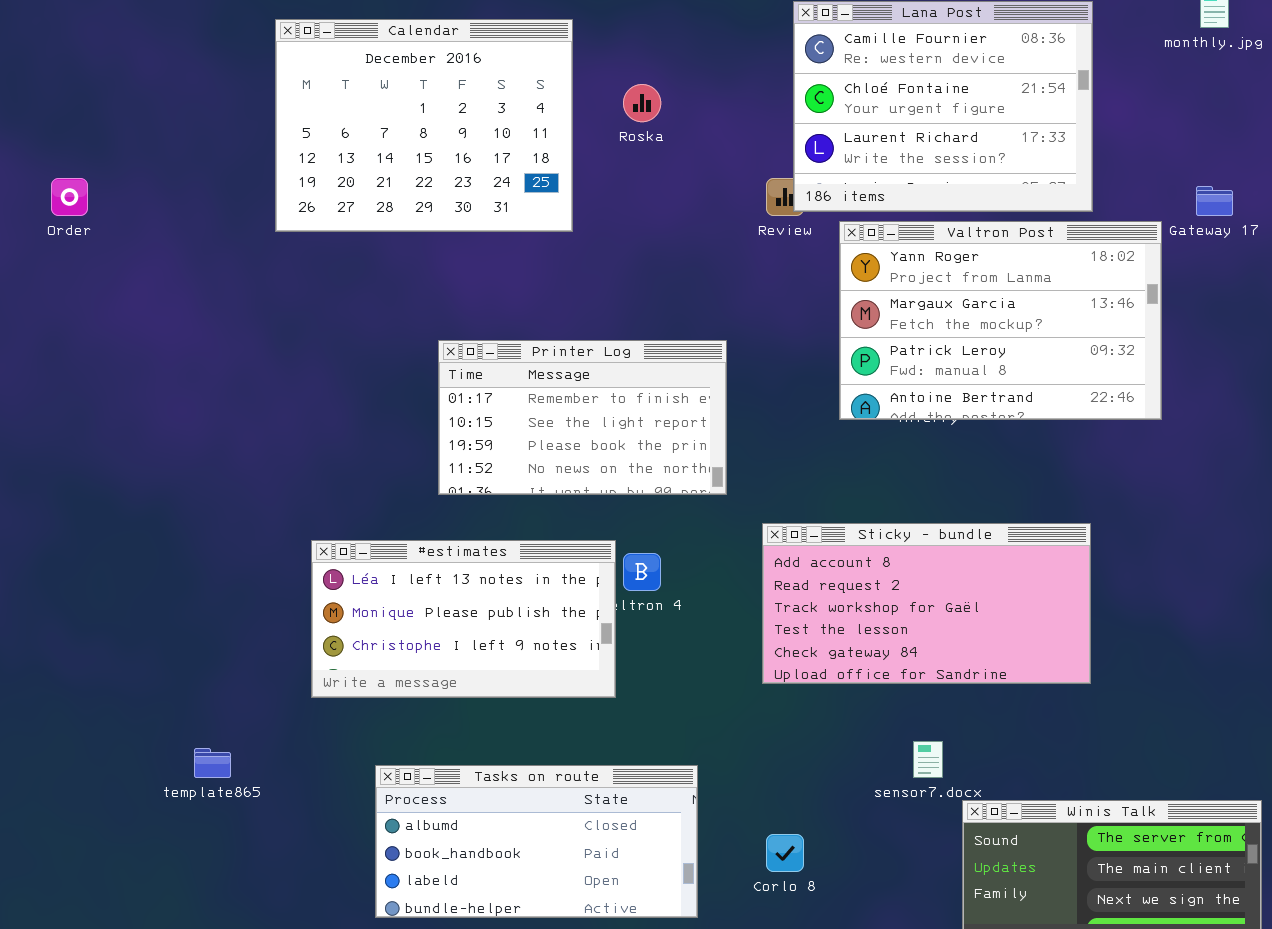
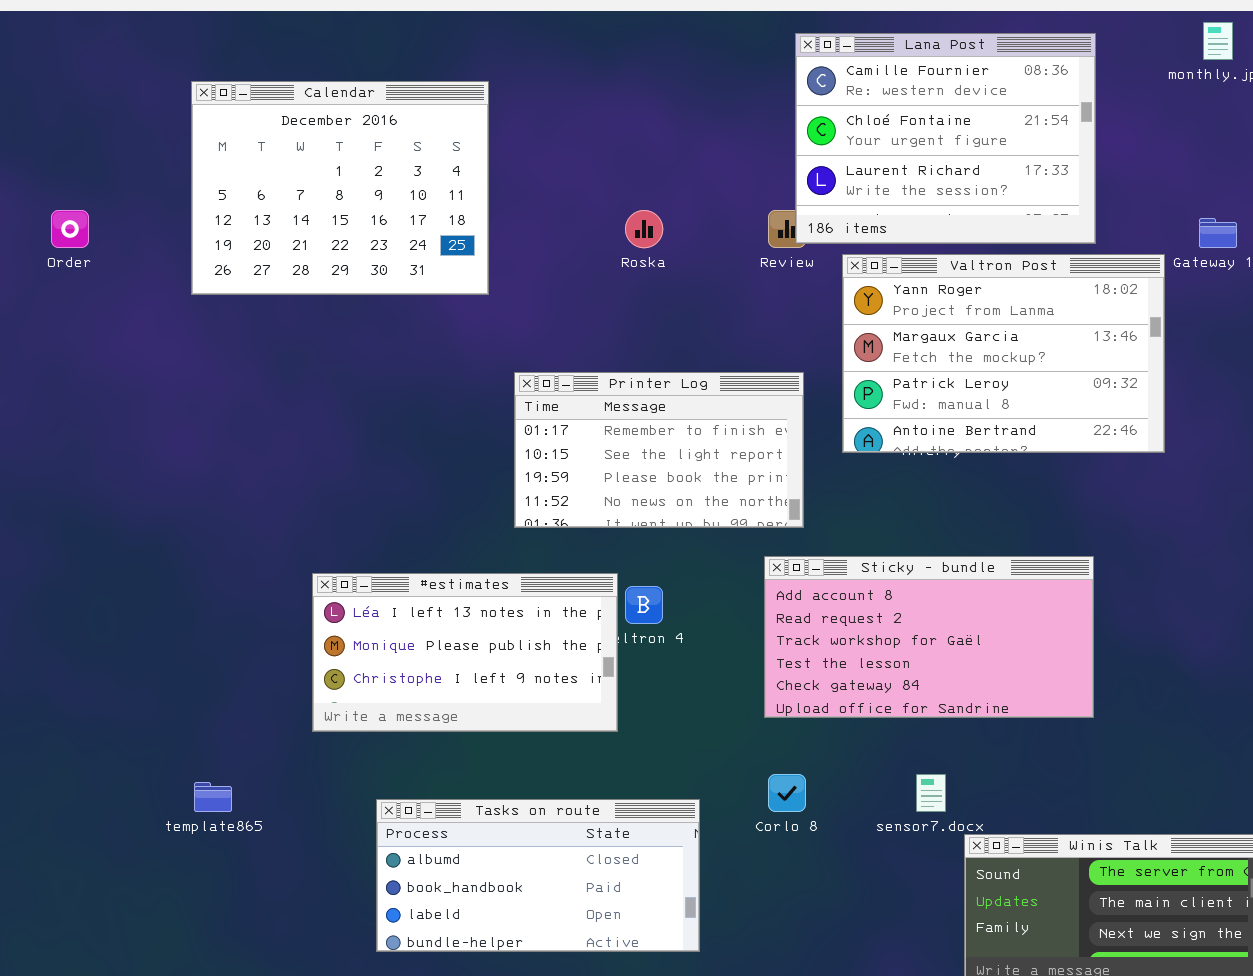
Calendar: [275,19,573,232] -> [191,81,489,295], moved
Roska: [623,84,661,122] -> [625,210,663,248], moved
Printer Log: [438,340,727,495] -> [514,372,804,528], moved
Corlo 8: [766,834,804,872] -> [768,774,806,812], moved

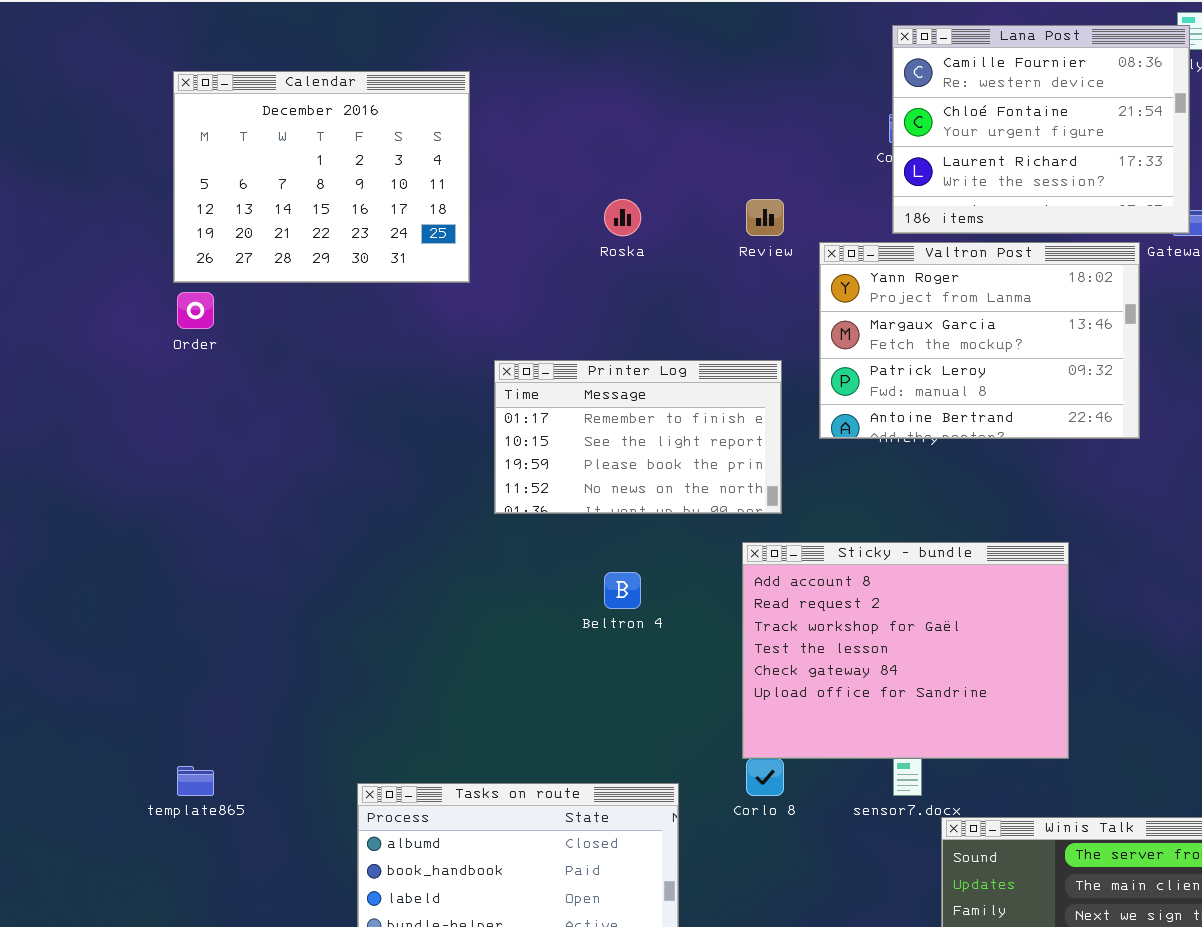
Lana Post: [795,33,1096,244] -> [892,25,1190,234], moved
Order: [51,210,89,248] -> [177,292,214,329], moved
Sticky - bundle: [764,556,1094,718] -> [742,542,1069,759], resized
#estimates: [312,573,618,732] -> none, closed

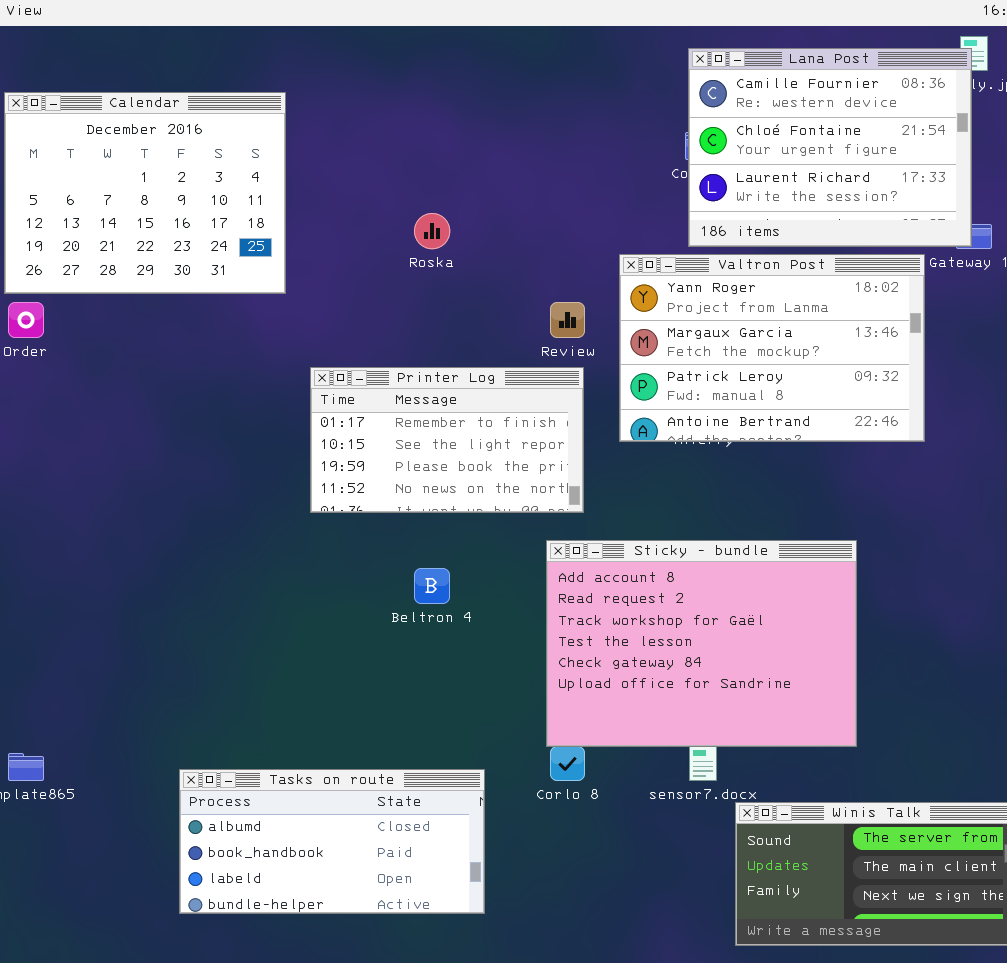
Review: [746,199,784,236] -> [550,302,585,338], moved

